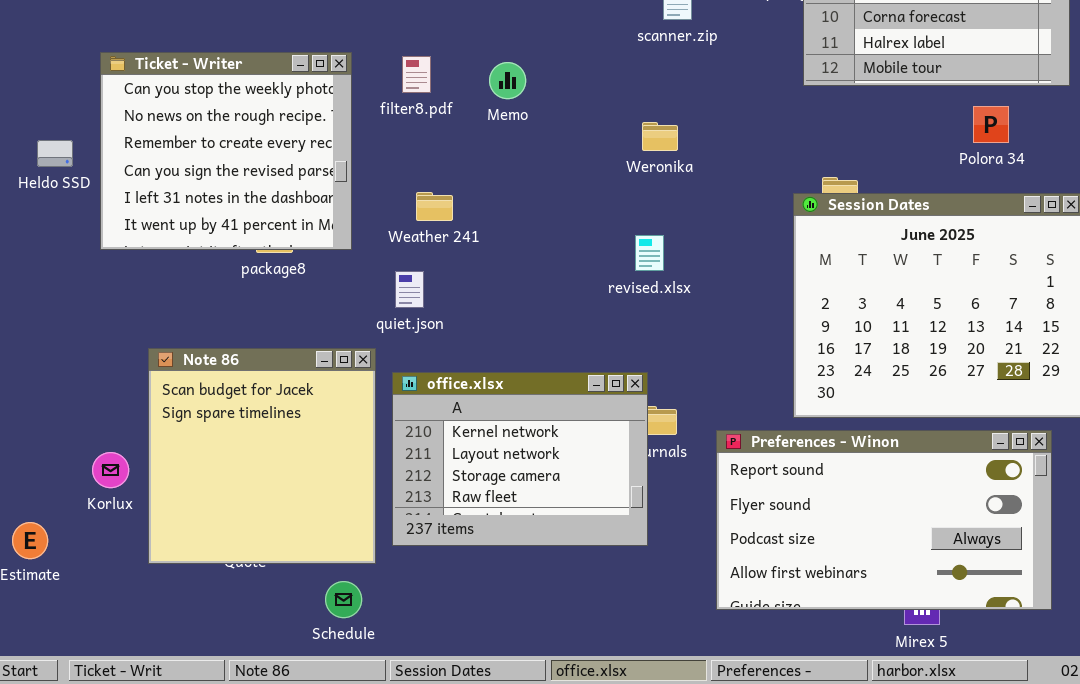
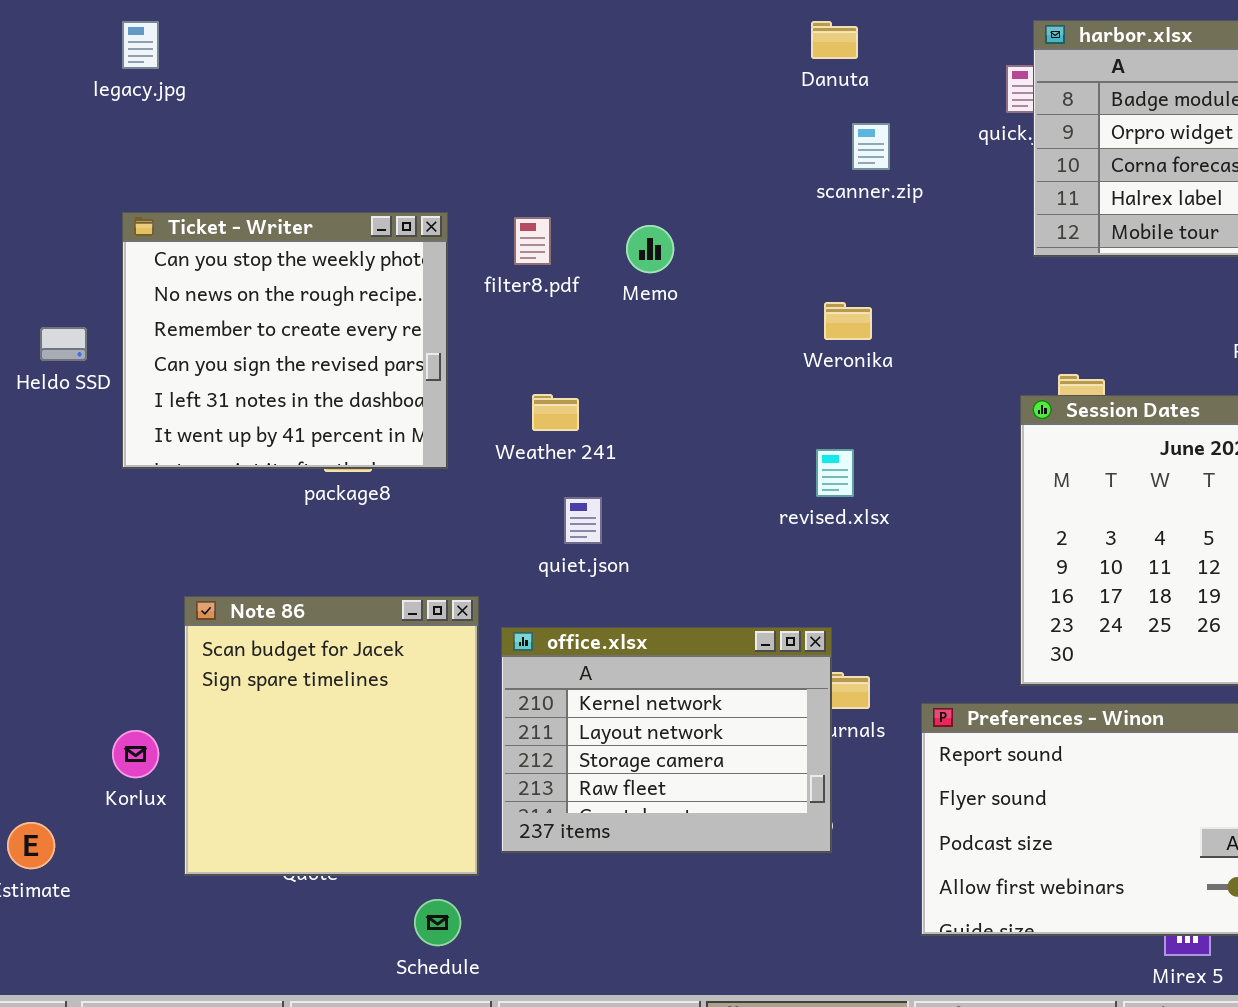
quiet.json: [395,271,424,308] -> [564,497,602,544], moved

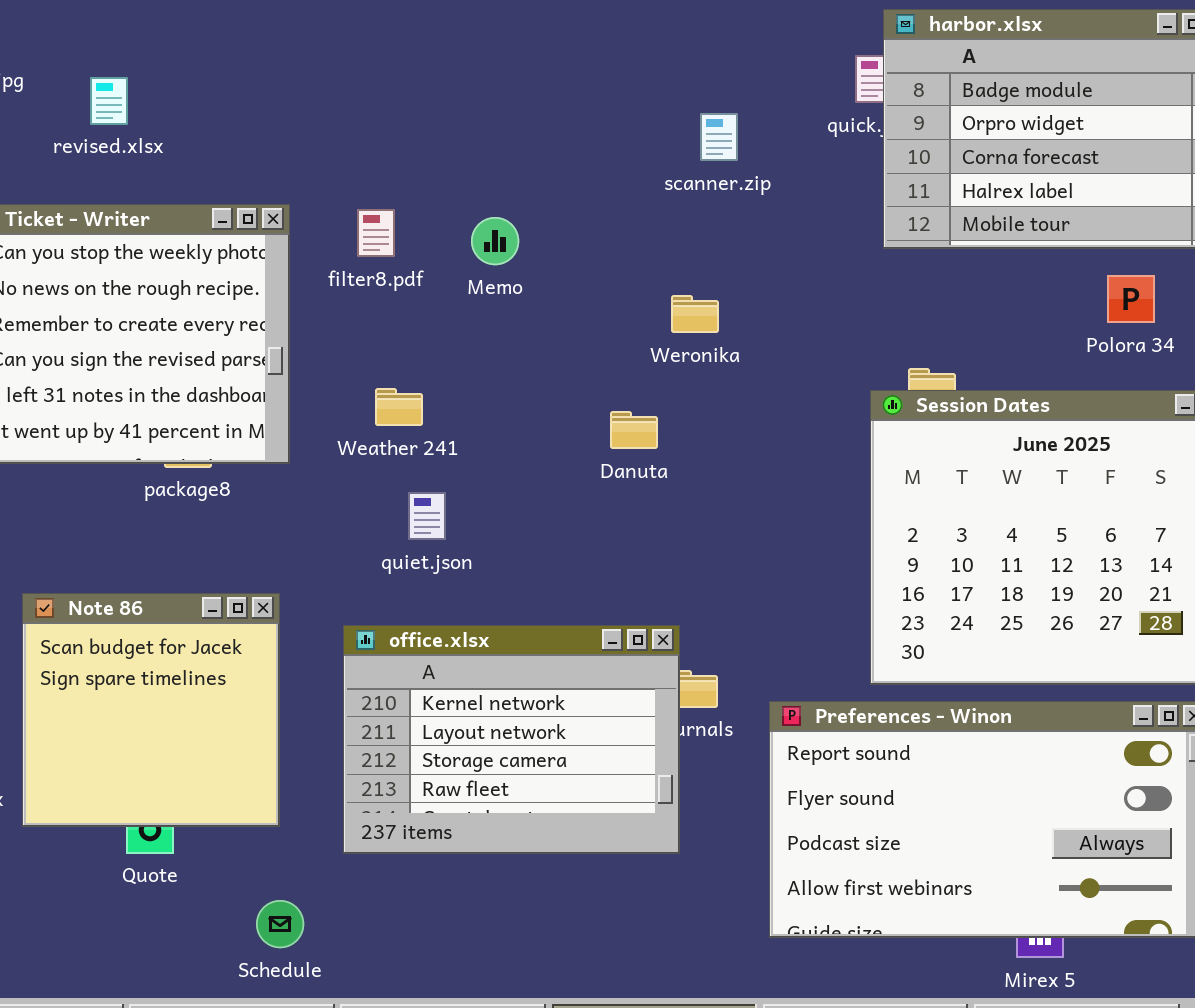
Danuta: [811,21,858,59] -> [610,411,658,449], moved
revised.xlsx: [816,449,854,497] -> [90,77,128,125], moved
Note 86: [184,596,479,876] -> [22,593,280,827], resized

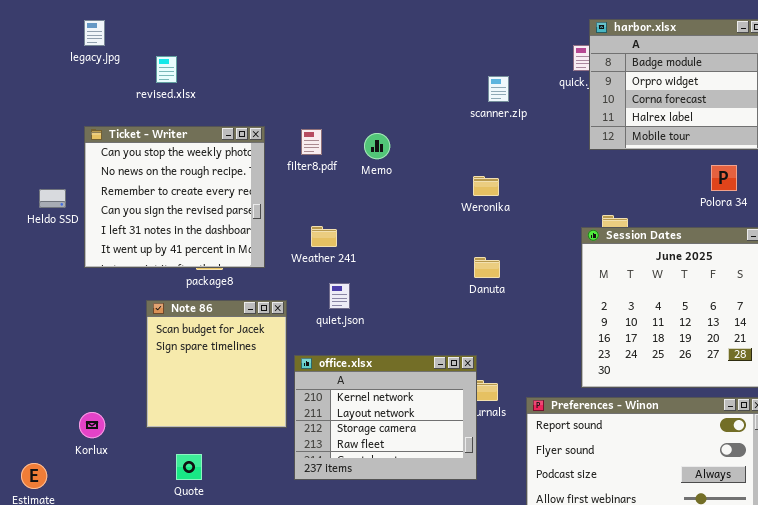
Danuta: [610,411,658,449] -> [474,257,500,278], moved
Note 86: [22,593,280,827] -> [146,300,287,428], moved

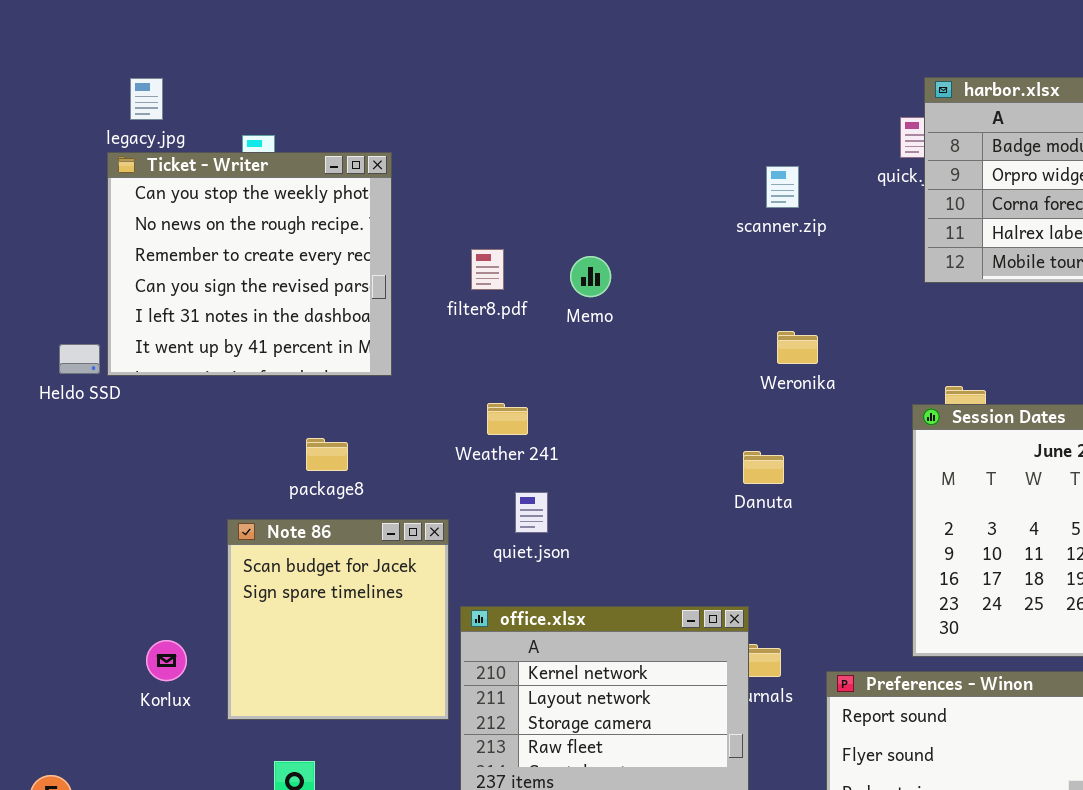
Ticket - Writer: [84,126,265,268] -> [107,152,392,376], moved
Weronika: [473,176,499,196] -> [777,331,818,364], moved
Korlux: [79,412,105,438] -> [146,640,187,681], moved

